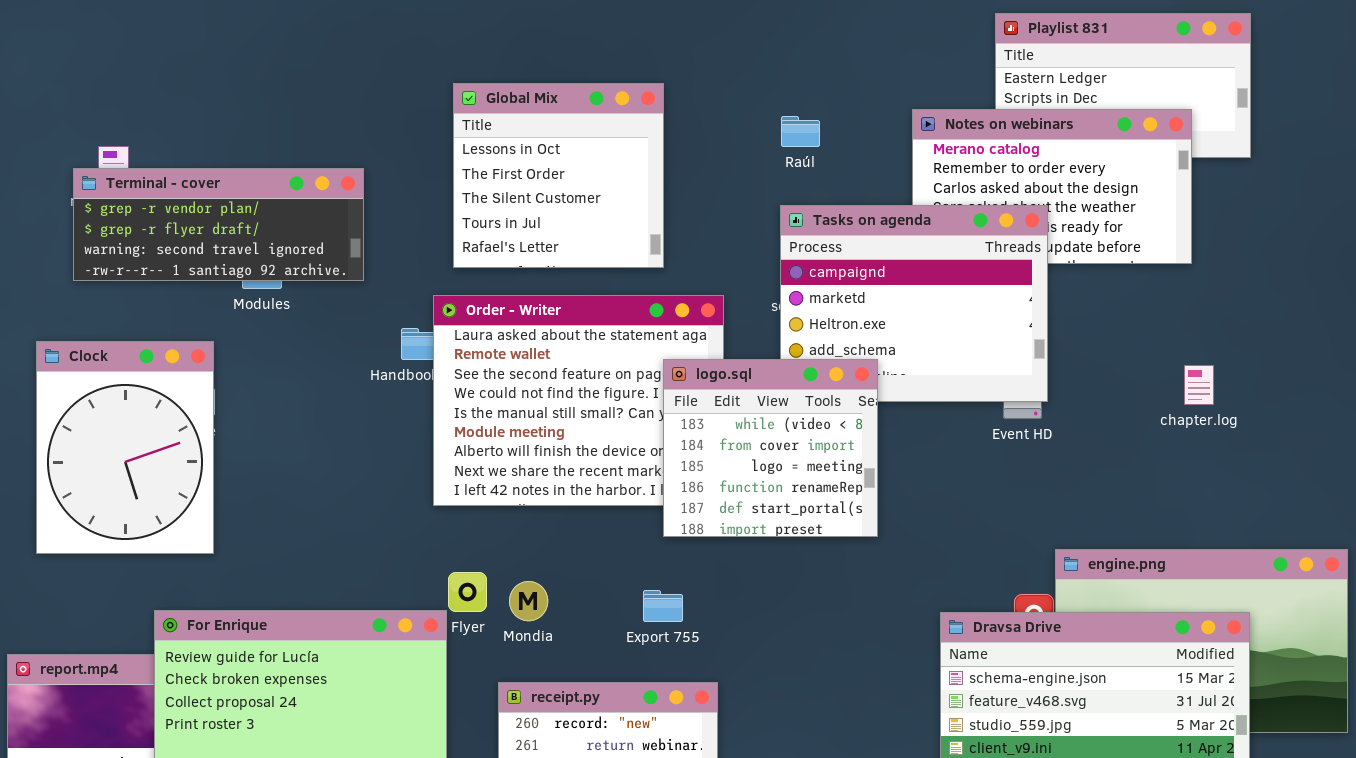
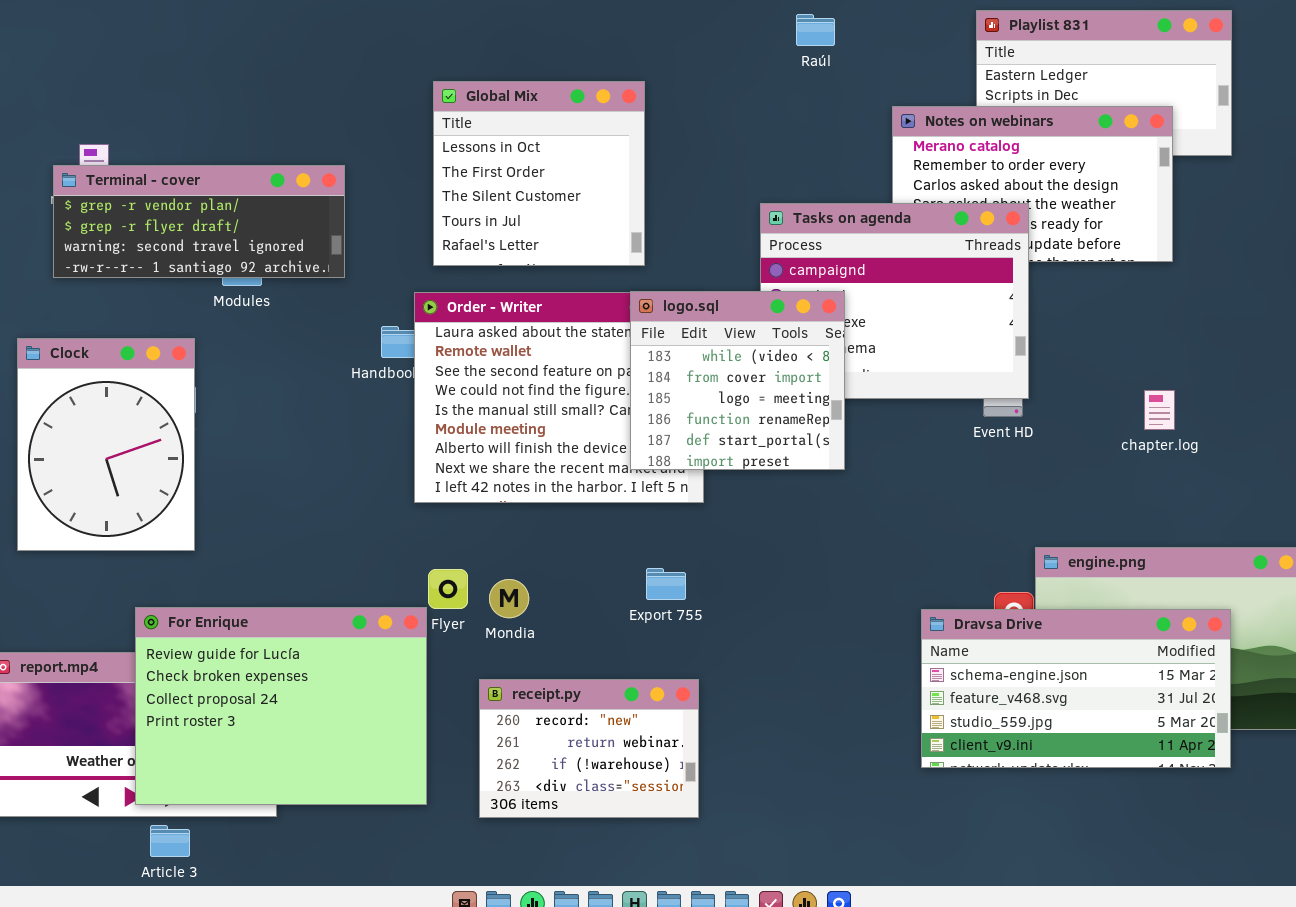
Raúl: [781,116,820,147] -> [796,14,835,46], moved
logo.sql: [663,359,878,537] -> [630,291,845,470], moved
chapter.log: [1184,365,1214,405] -> [1144,390,1175,430], moved
Export 755: [643,590,683,622] -> [646,568,686,600], moved

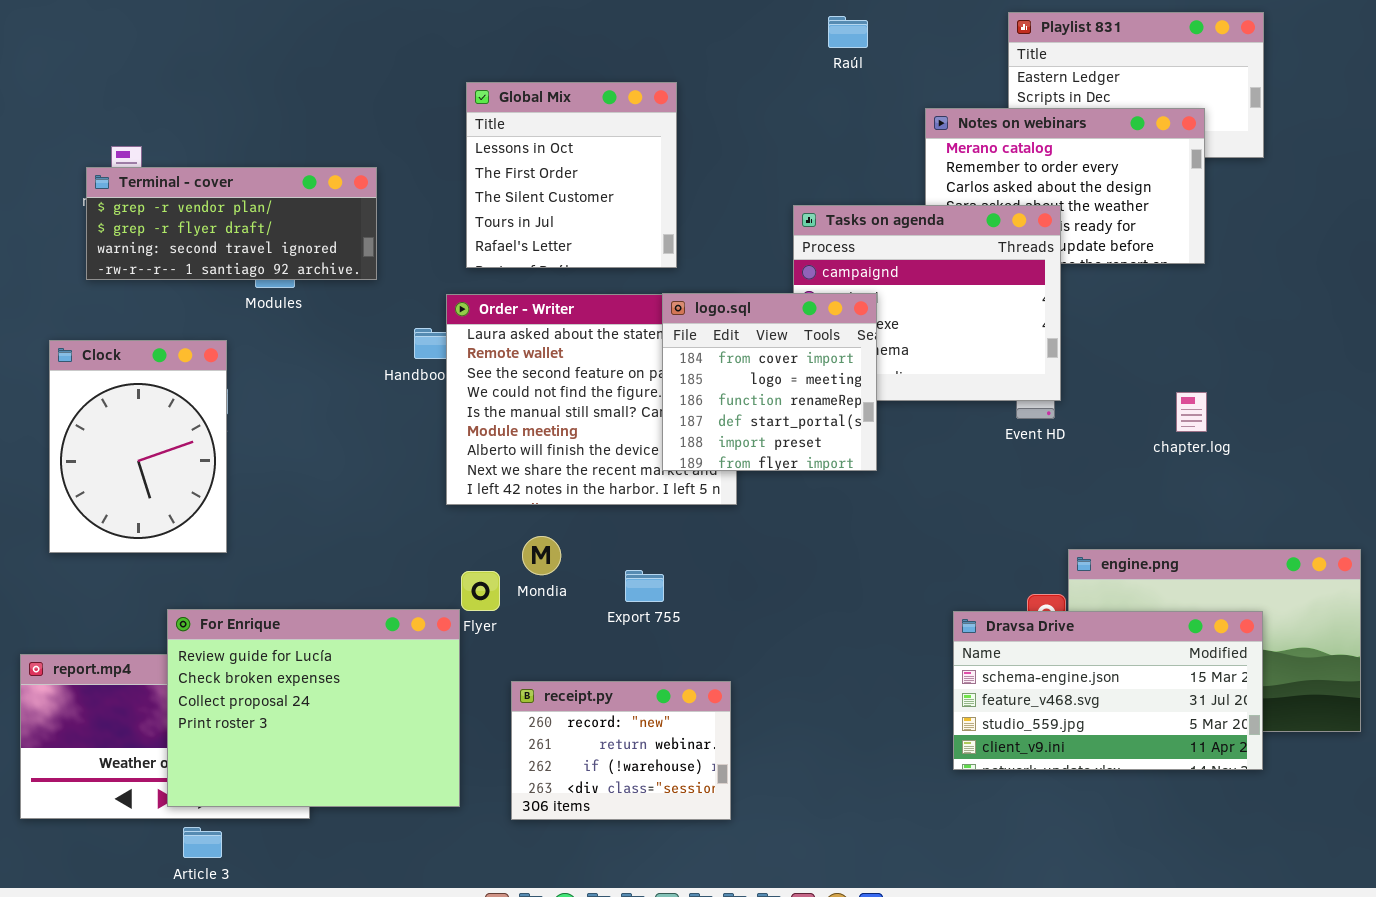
logo.sql: [630,291,845,470] -> [662,293,877,471], scrolled down 1 row
Export 755: [646,568,686,600] -> [625,570,664,602], moved
Mondia: [489,579,529,618] -> [522,536,561,575], moved

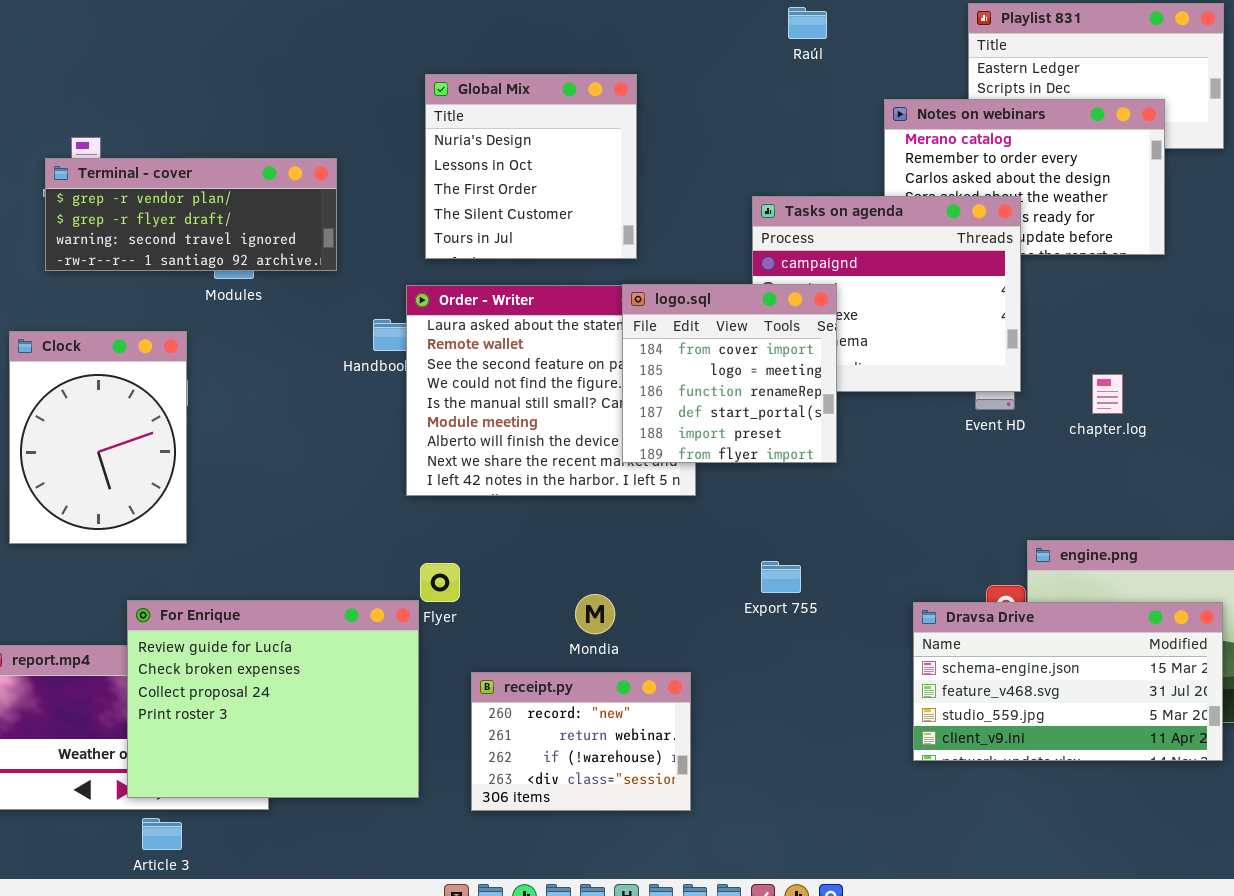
Global Mix: [466,82,677,268] -> [425,74,637,259], scrolled up 1 row
chapter.log: [1176,392,1207,432] -> [1092,374,1123,414], moved
Mondia: [522,536,561,575] -> [575,594,615,634], moved
Export 755: [625,570,664,602] -> [761,561,801,593], moved

